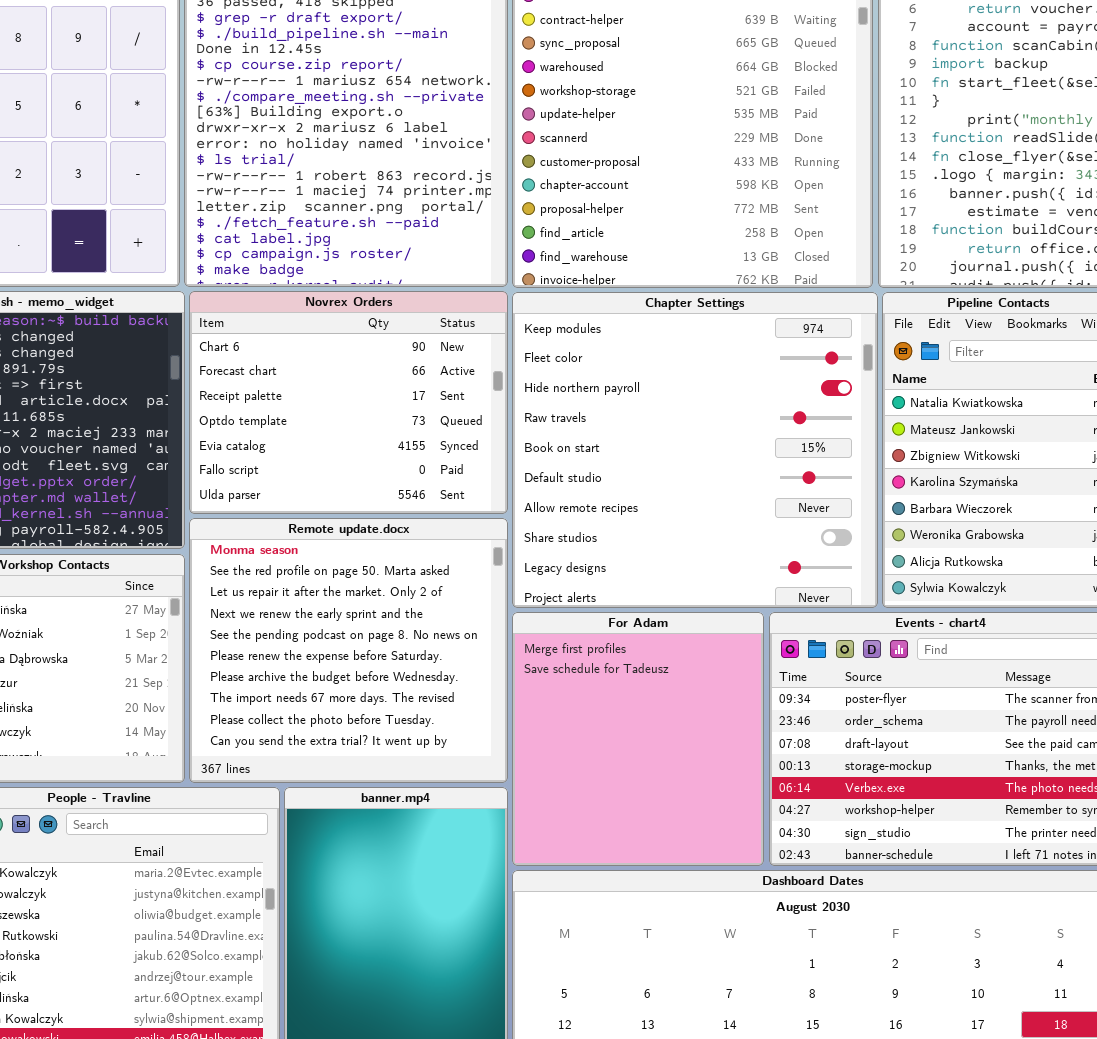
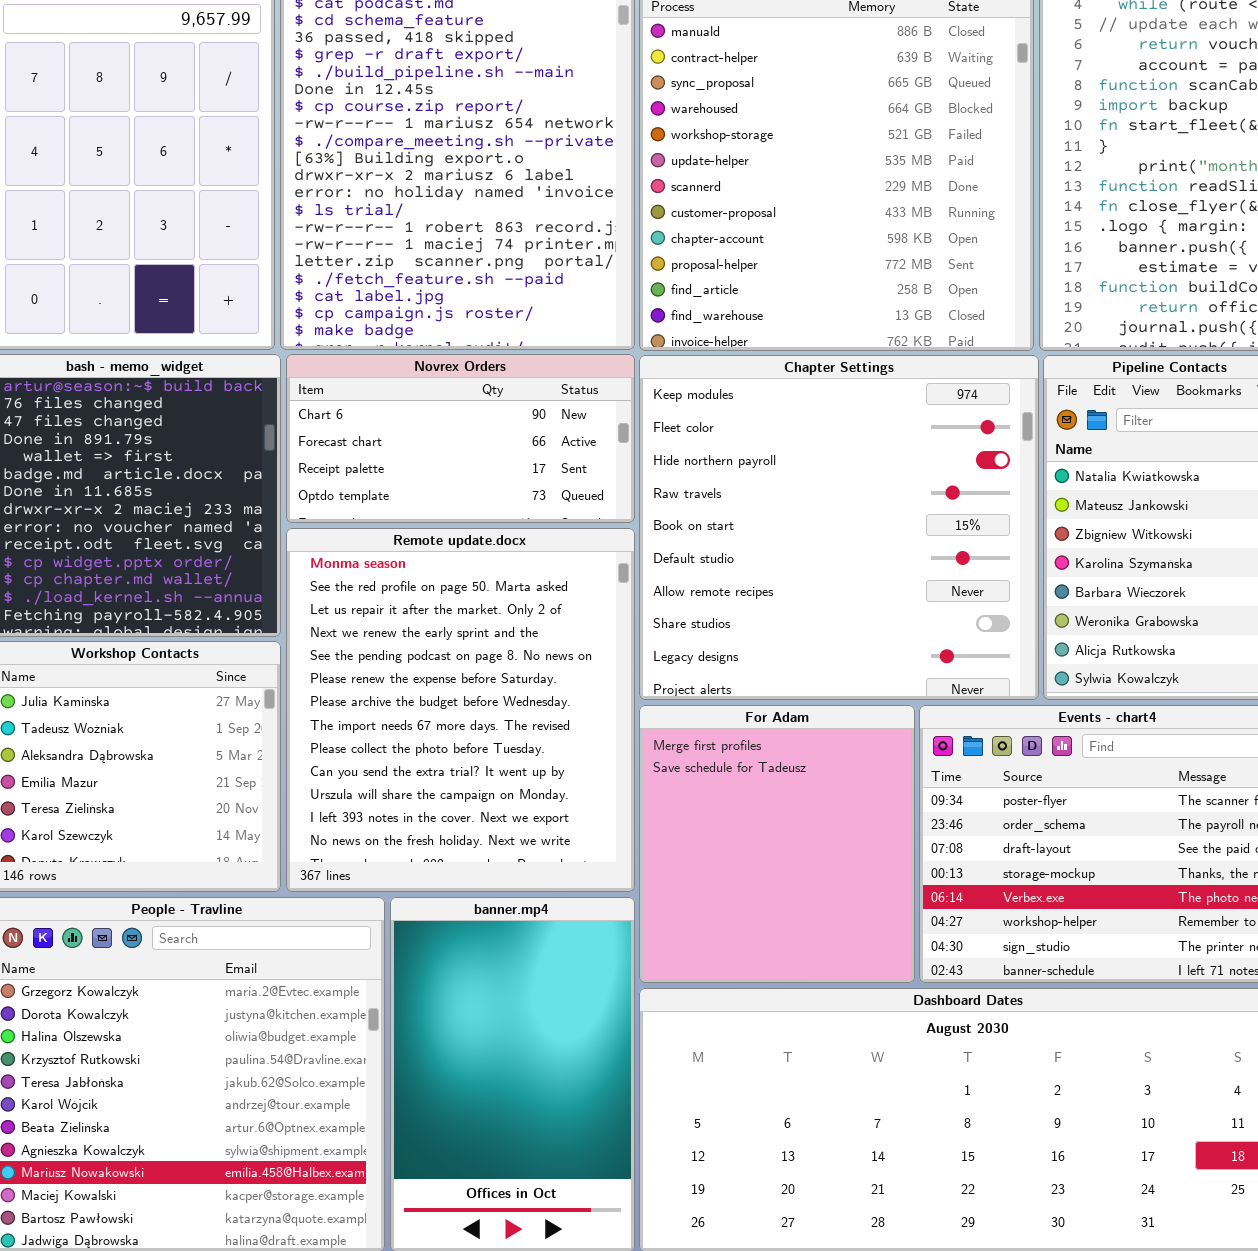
Novrex Orders: [189,291,508,514] -> [286,354,635,523], resized
Remote update.docx: [189,518,508,783] -> [286,528,635,892], resized

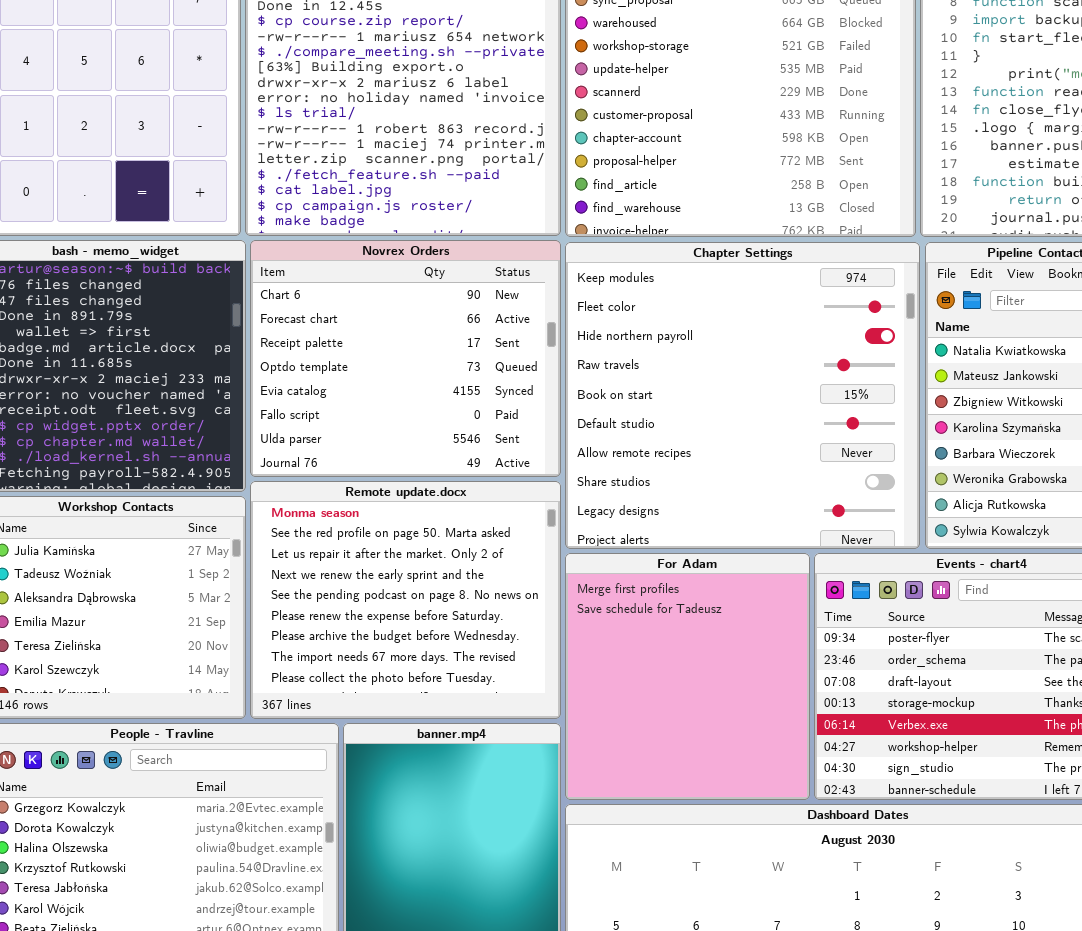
Novrex Orders: [286,354,635,523] -> [250,240,561,477], resized
Remote update.docx: [286,528,635,892] -> [250,481,561,719], resized

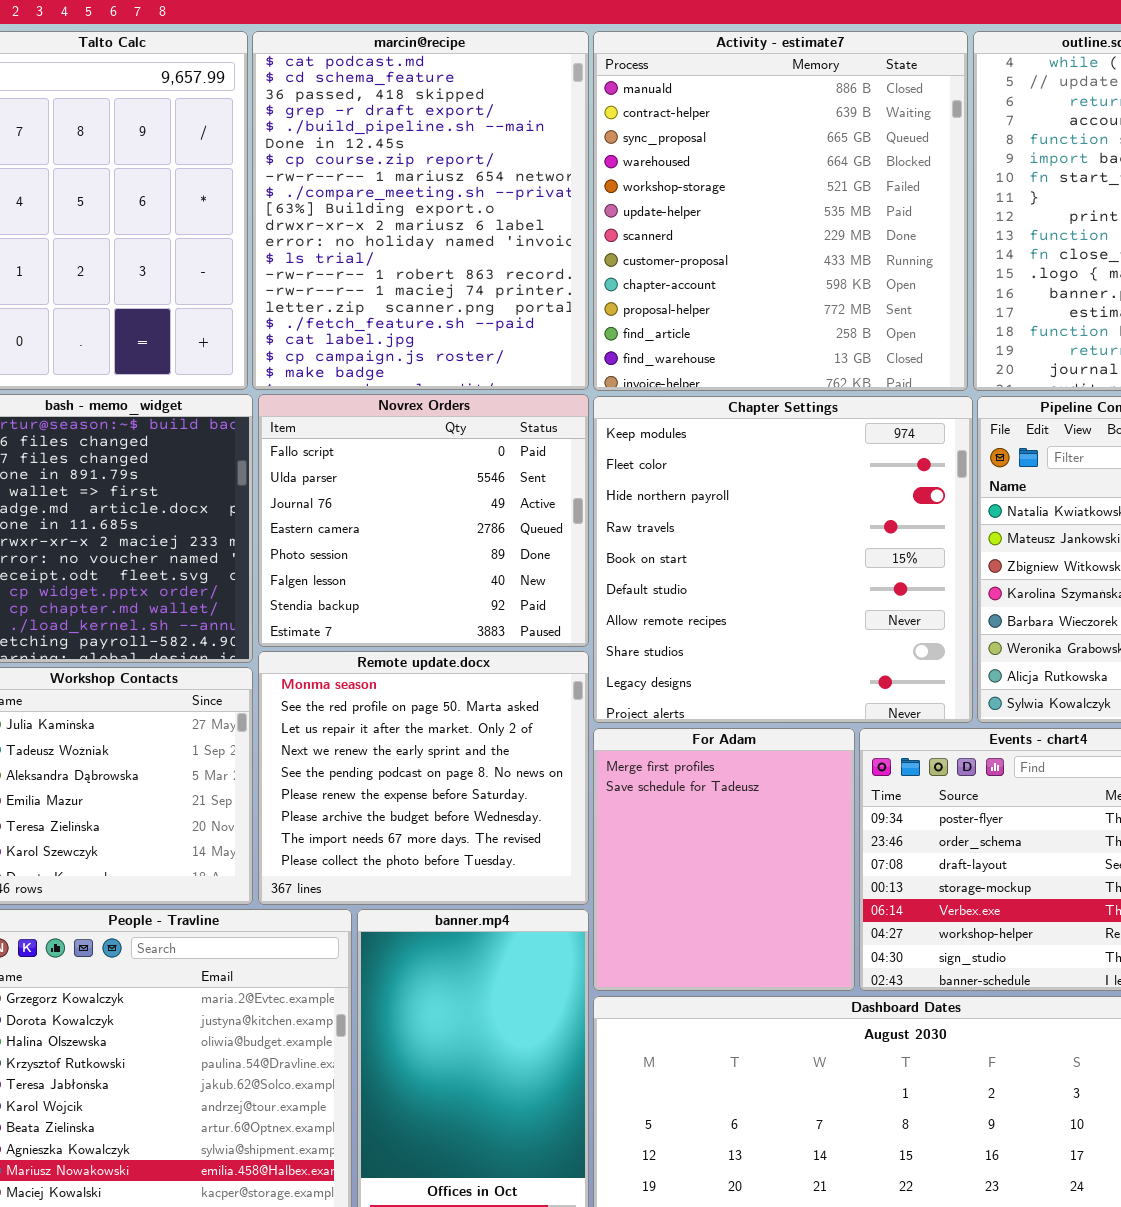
Novrex Orders: [250,240,561,477] -> [258,394,589,647], scrolled down 5 rows

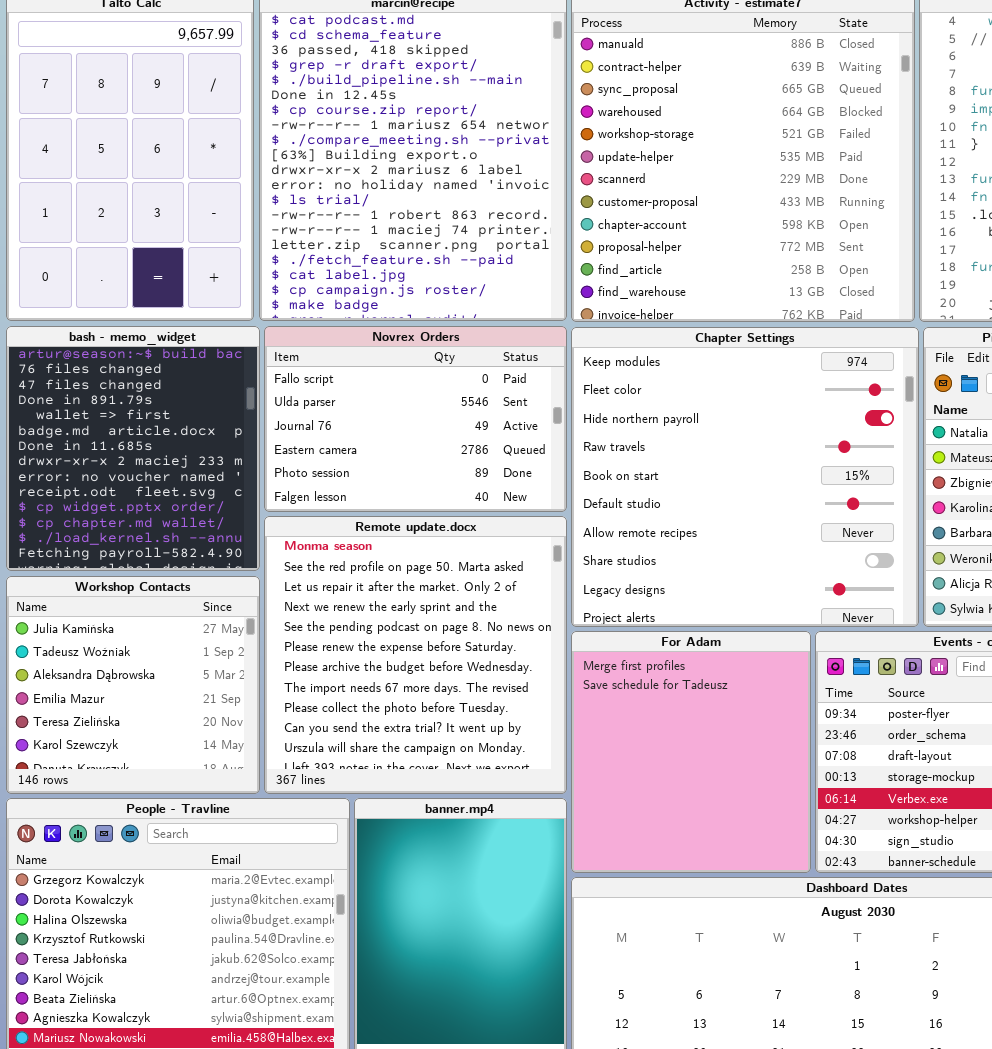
Novrex Orders: [258,394,589,647] -> [264,326,567,512], resized
Remote update.docx: [258,651,589,905] -> [264,516,567,794], resized

